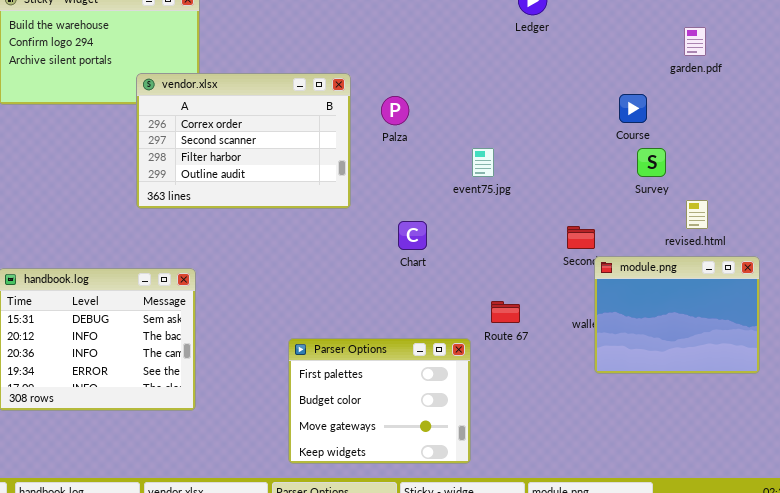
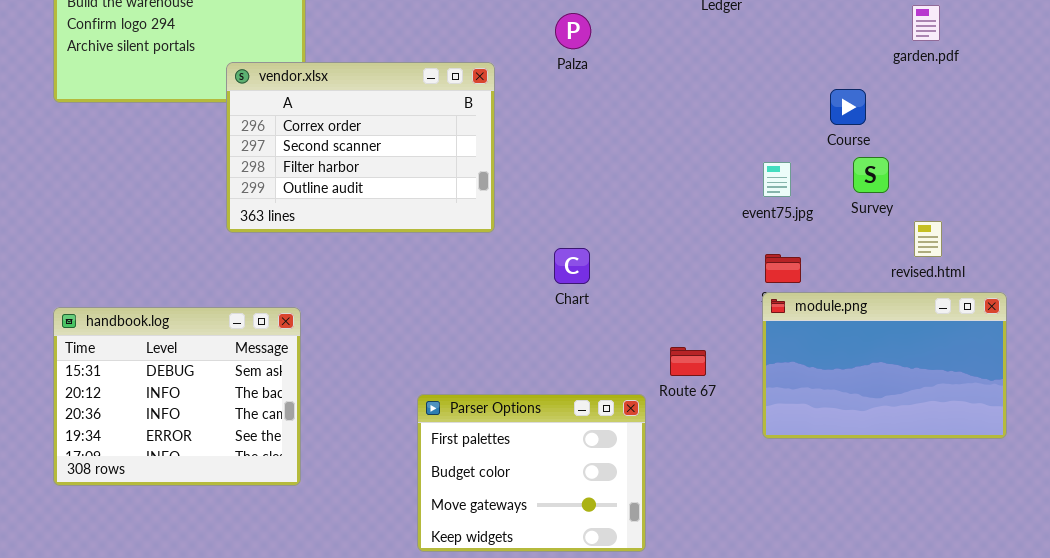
Palza: [381,96,409,125] -> [555,13,591,49], moved
event75.jpg: [472,148,494,177] -> [763,162,791,197], moved
module.png: [594,256,760,374] -> [762,292,1007,439], resized

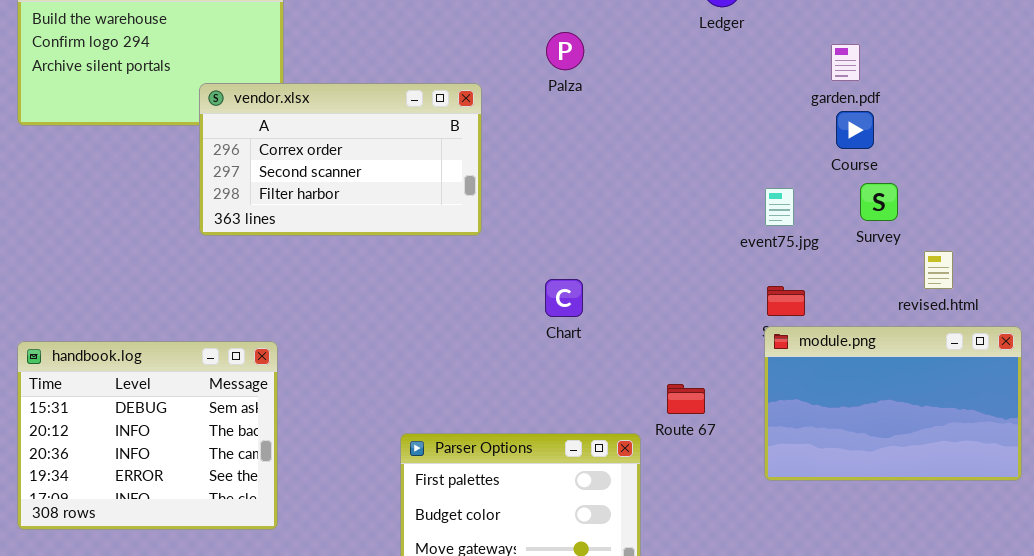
garden.pdf: [912,5,940,41] -> [831,44,860,81], moved
vendor.xlsx: [226,62,495,233] -> [199,83,482,236], resized

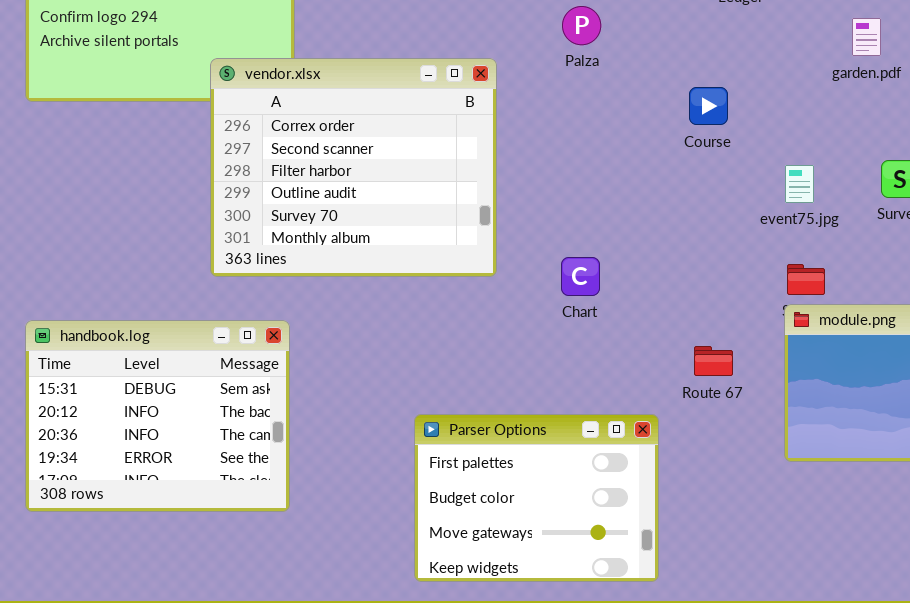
vendor.xlsx: [199,83,482,236] -> [210,58,497,277], resized
Course: [836,111,874,149] -> [689,87,728,125], moved
Route 67: [667,384,705,414] -> [694,346,733,376], moved

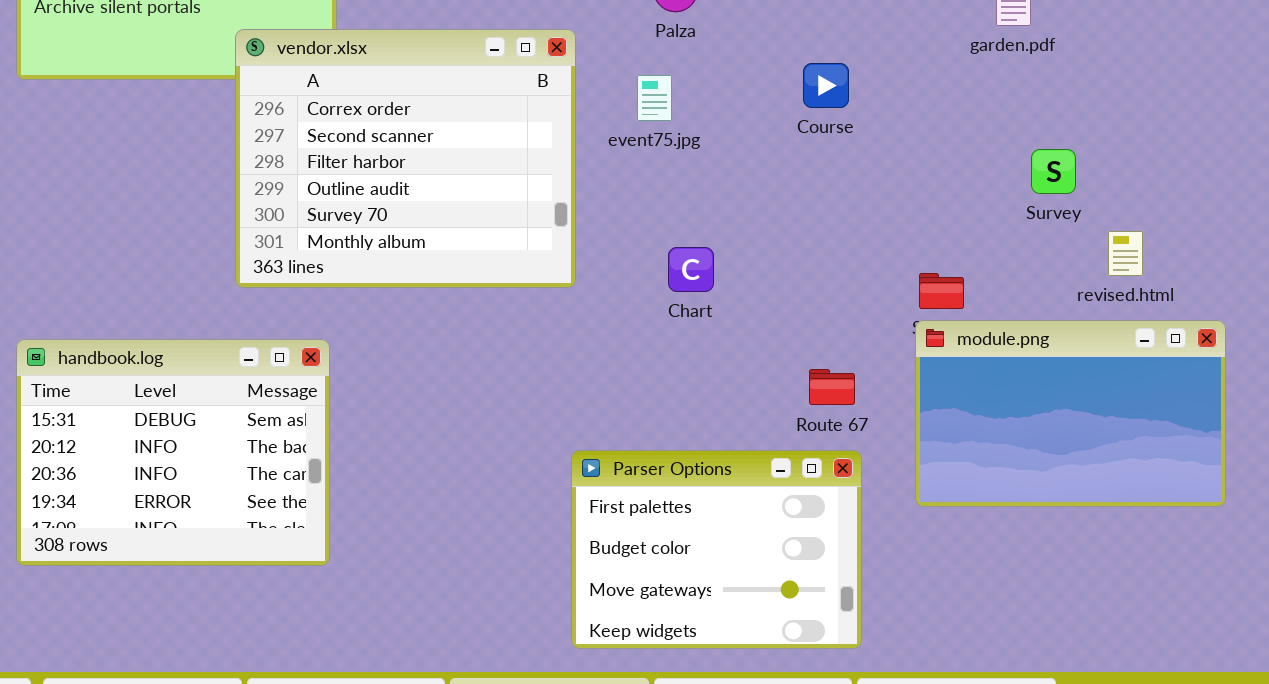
event75.jpg: [785,165,814,203] -> [637,75,672,121], moved
Chart: [561,257,600,296] -> [668,247,714,292], moved
Parser Options: [414,414,659,582] -> [571,450,862,649], moved

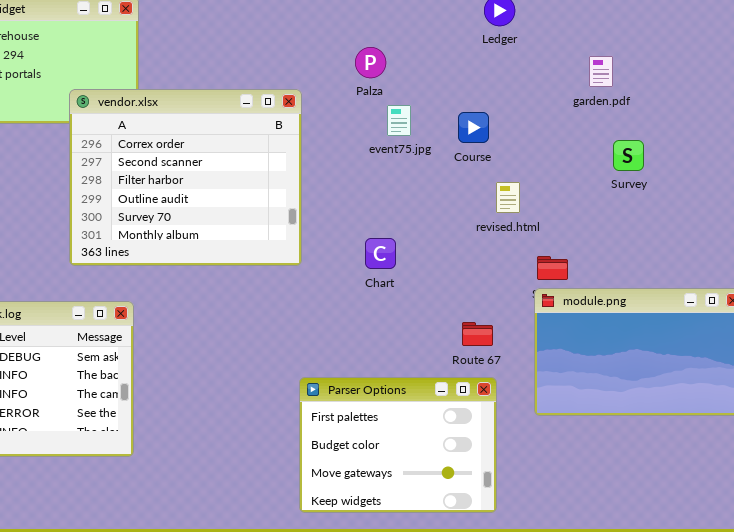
event75.jpg: [637,75,672,121] -> [387,105,411,136], moved
Survey: [1031,149,1076,194] -> [613,140,644,171], moved
revised.html: [1108,231,1143,276] -> [496,182,520,213], moved

